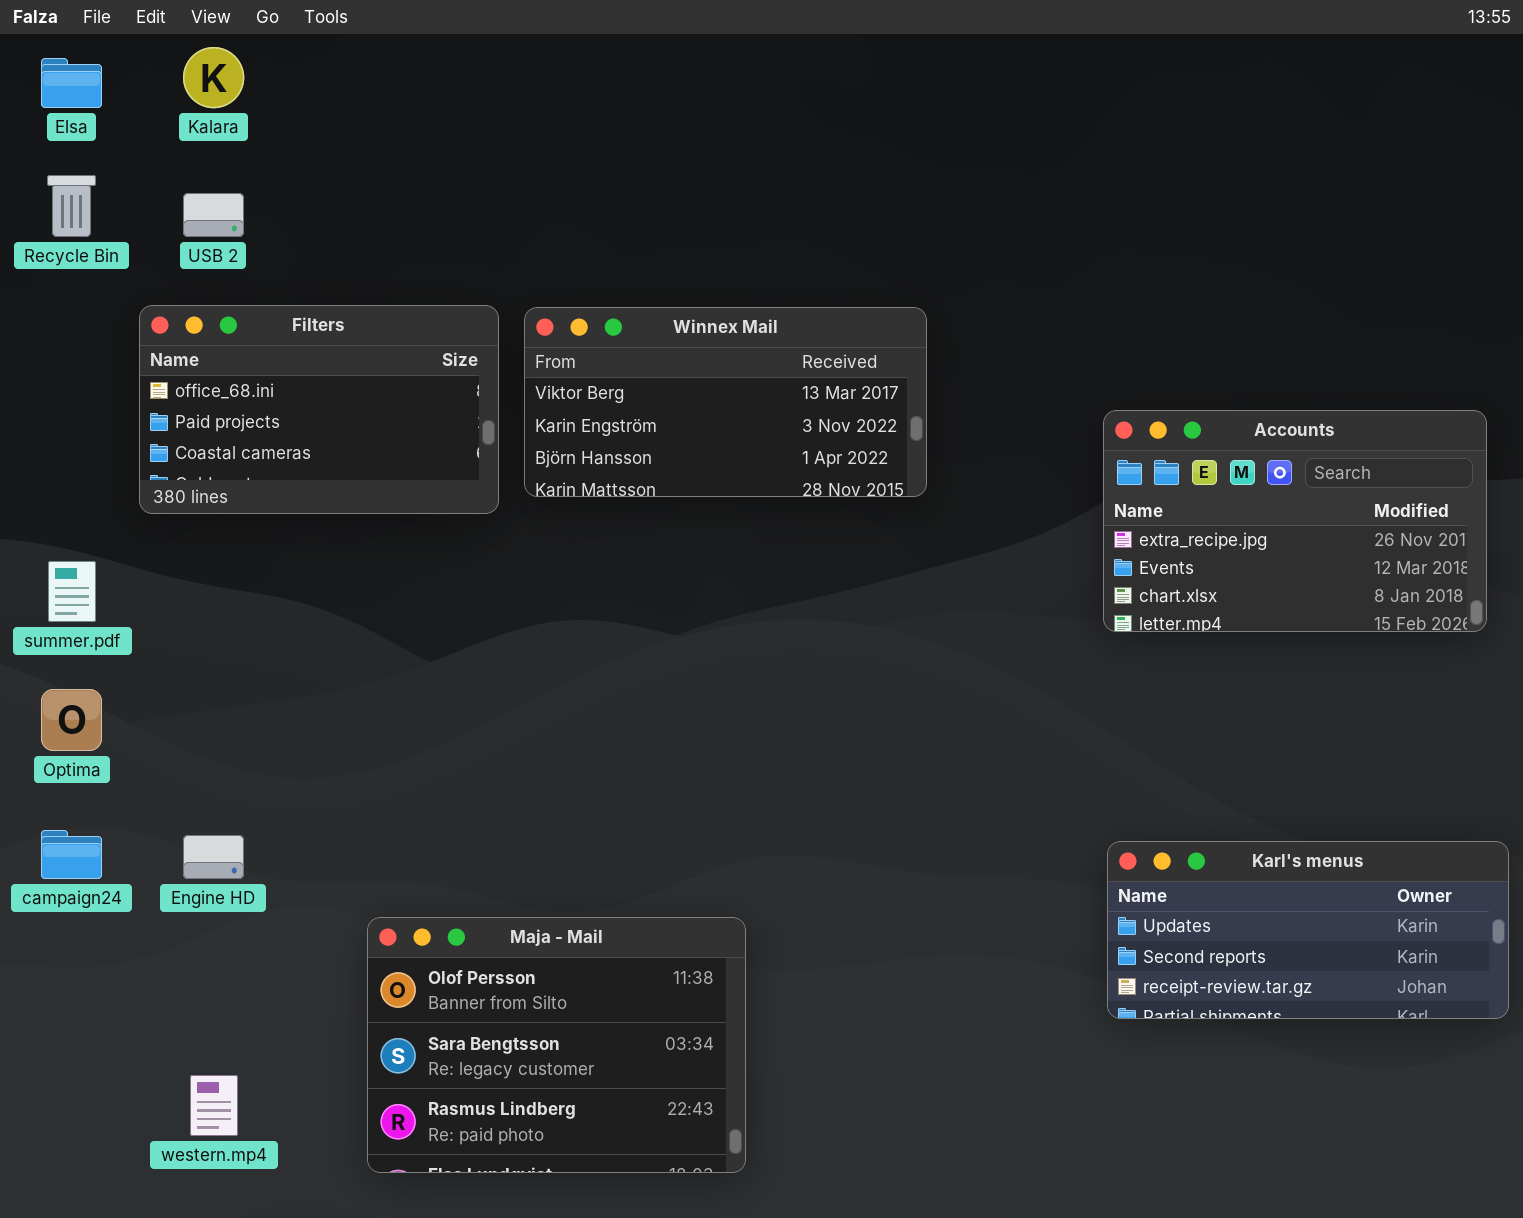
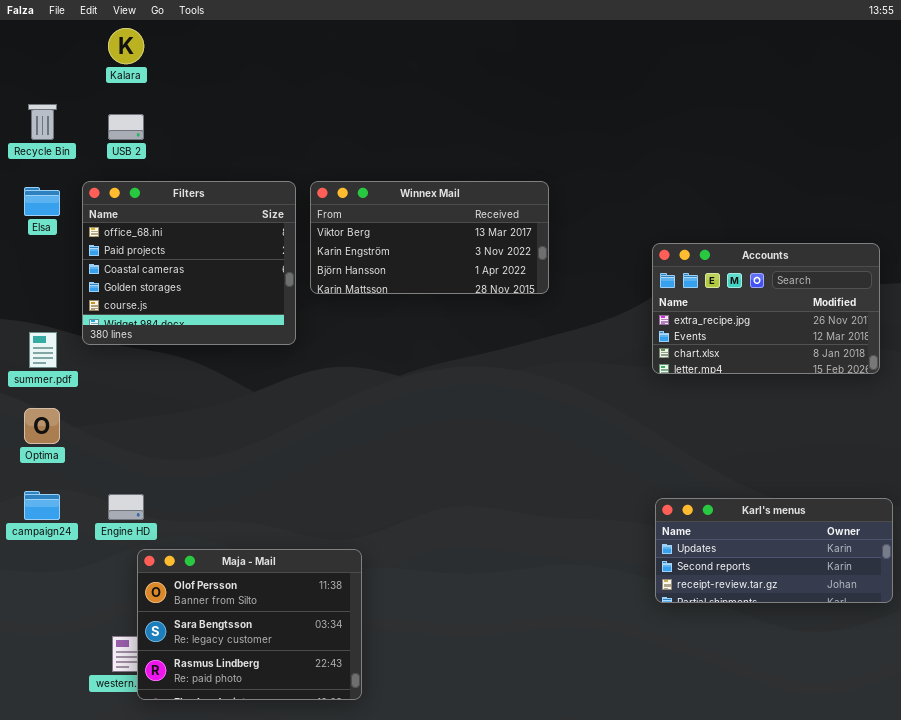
Elsa: [41,58,102,108] -> [24,187,60,216], moved
Filters: [139,305,499,514] -> [82,181,296,345], resized
Maja - Mail: [367,917,746,1173] -> [137,549,362,700], moved

